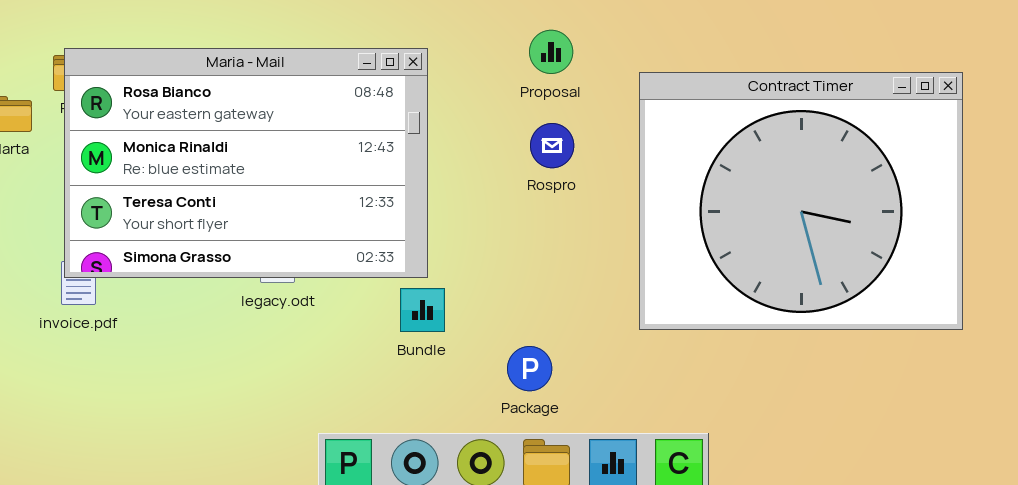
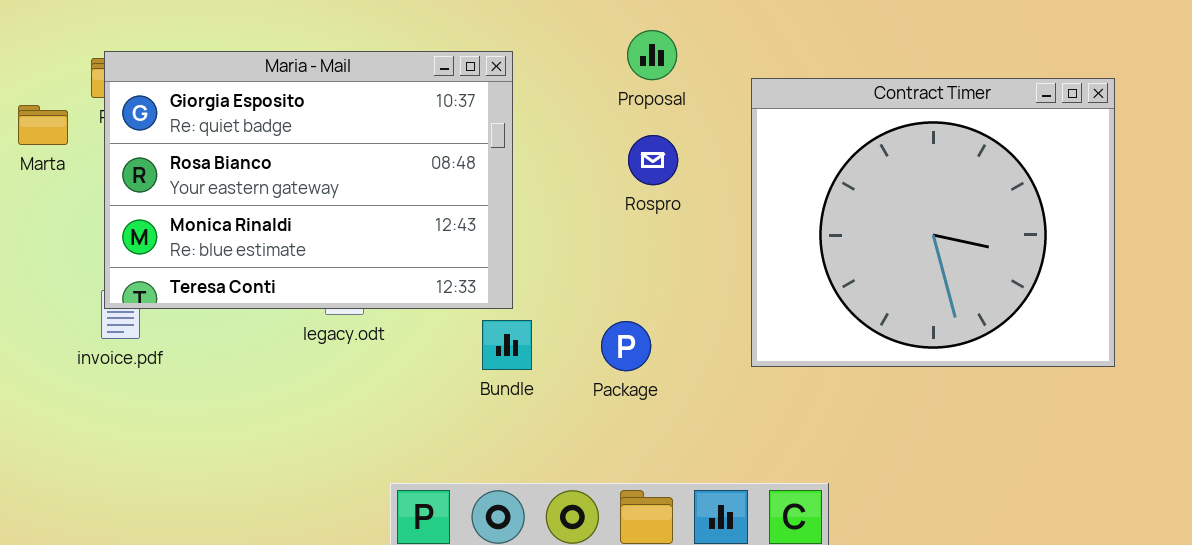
Maria - Mail: [64,48,428,278] -> [104,51,513,309], scrolled up 1 row
Package: [507,346,552,391] -> [601,321,651,371], moved

